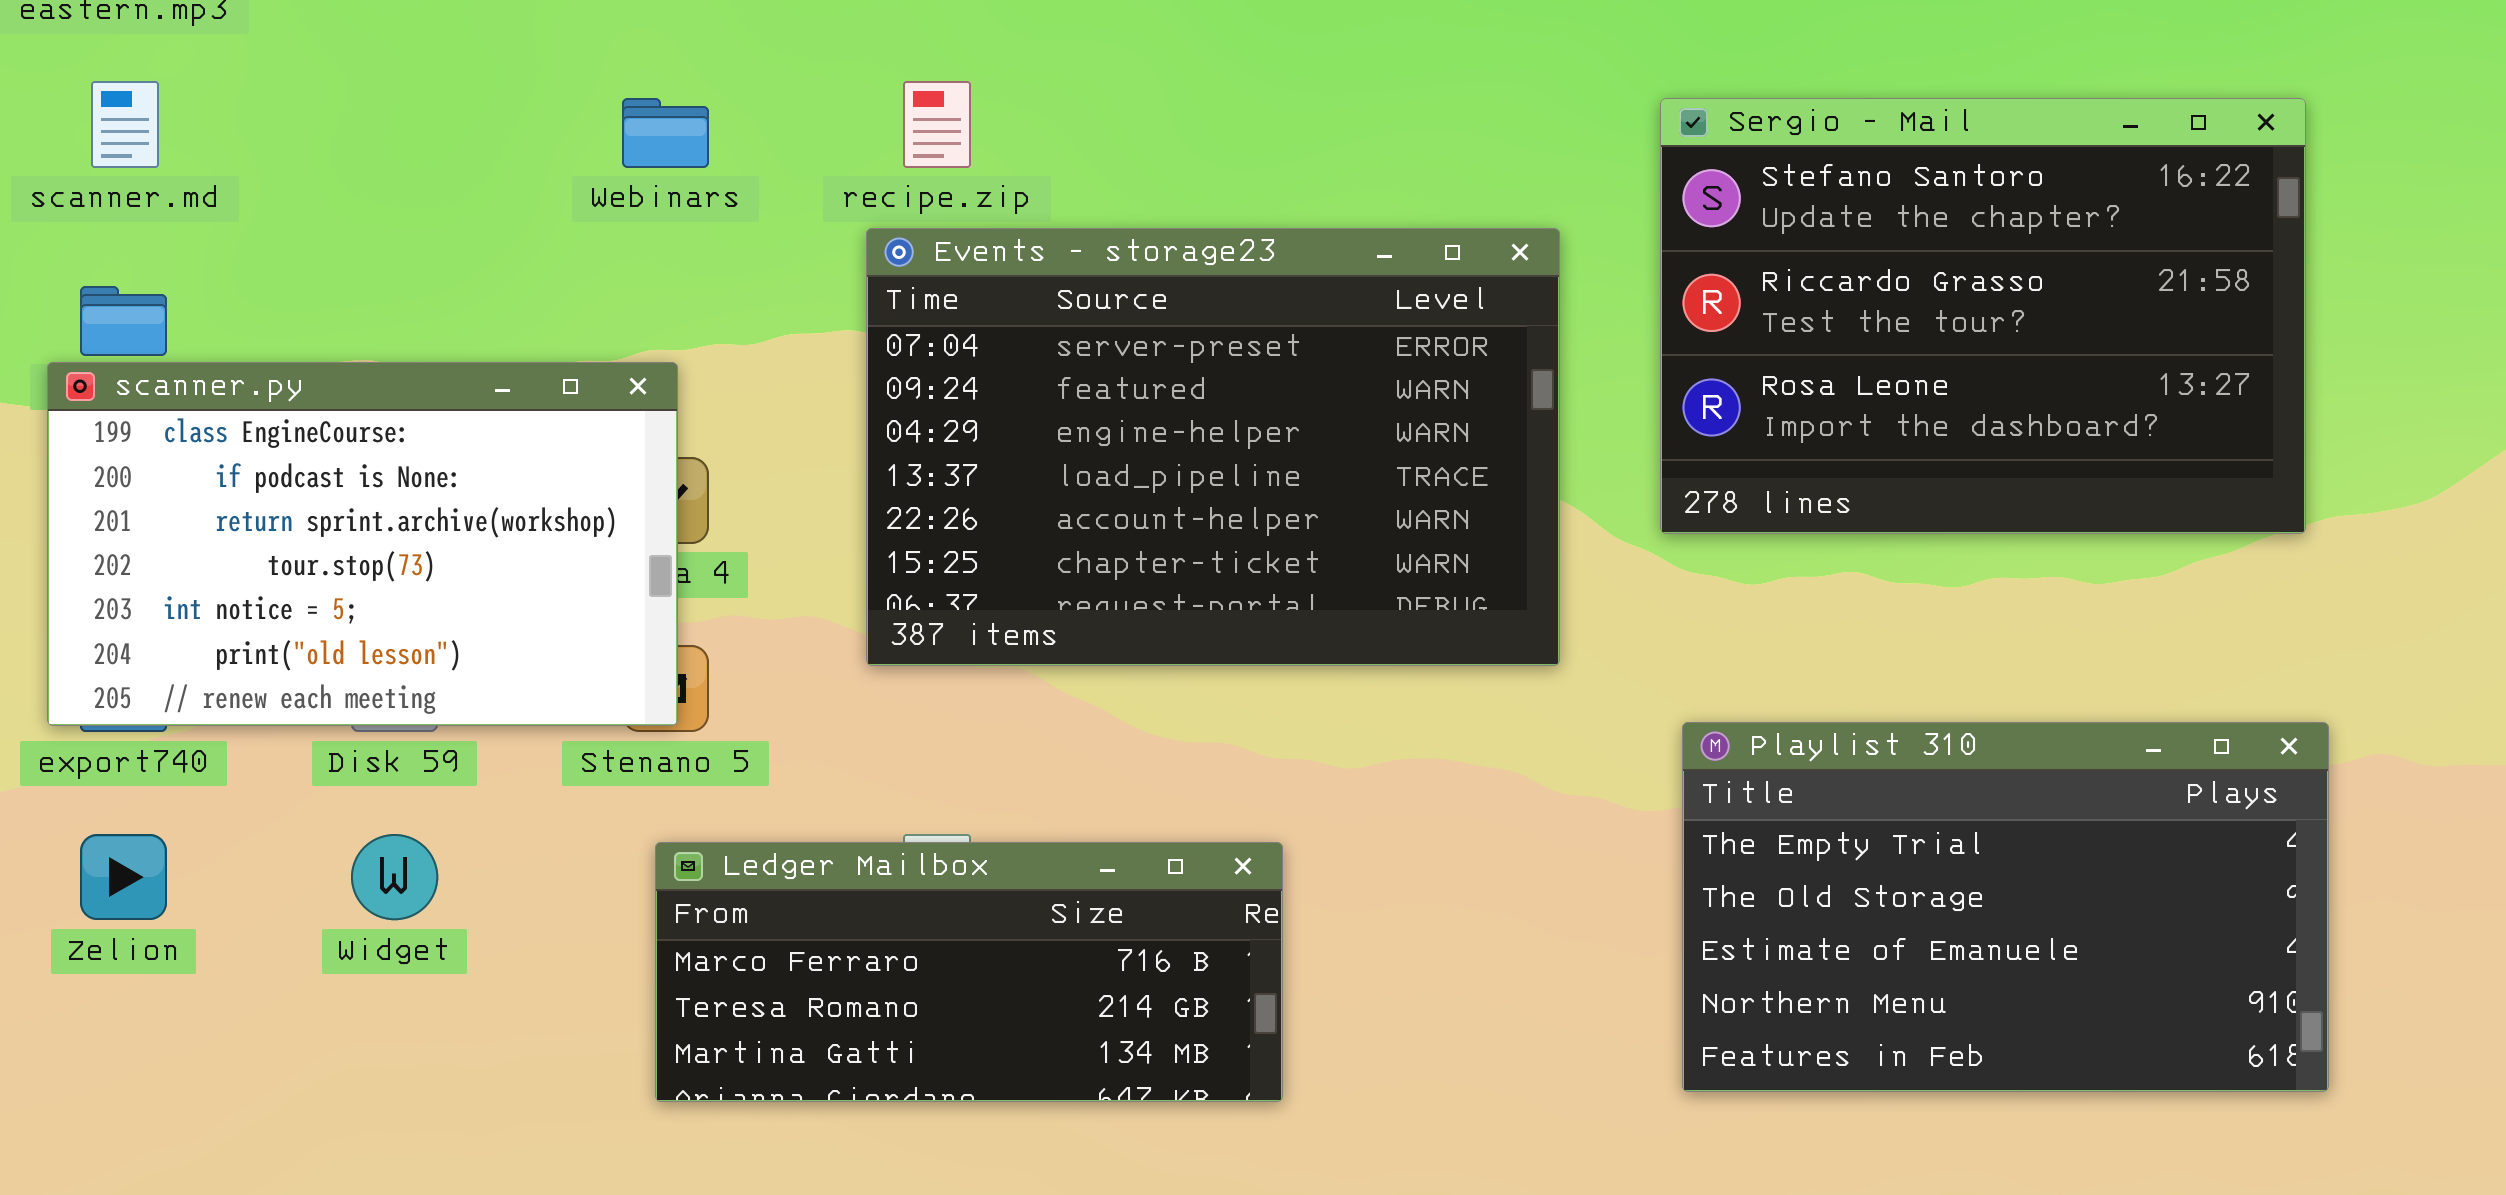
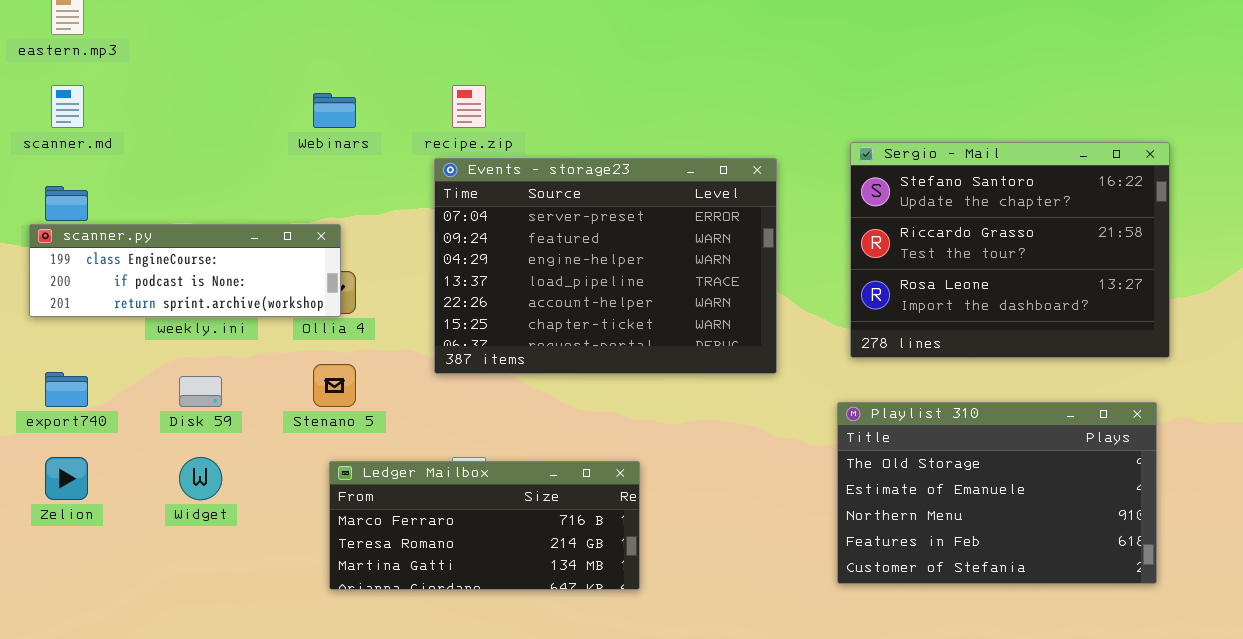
Sergio - Mail: [1660,98,2306,534] -> [850,142,1170,358], moved
scanner.py: [47,362,678,726] -> [29,224,341,317], resized
Playlist 310: [1682,722,2329,1092] -> [837,402,1157,584], scrolled down 1 row

